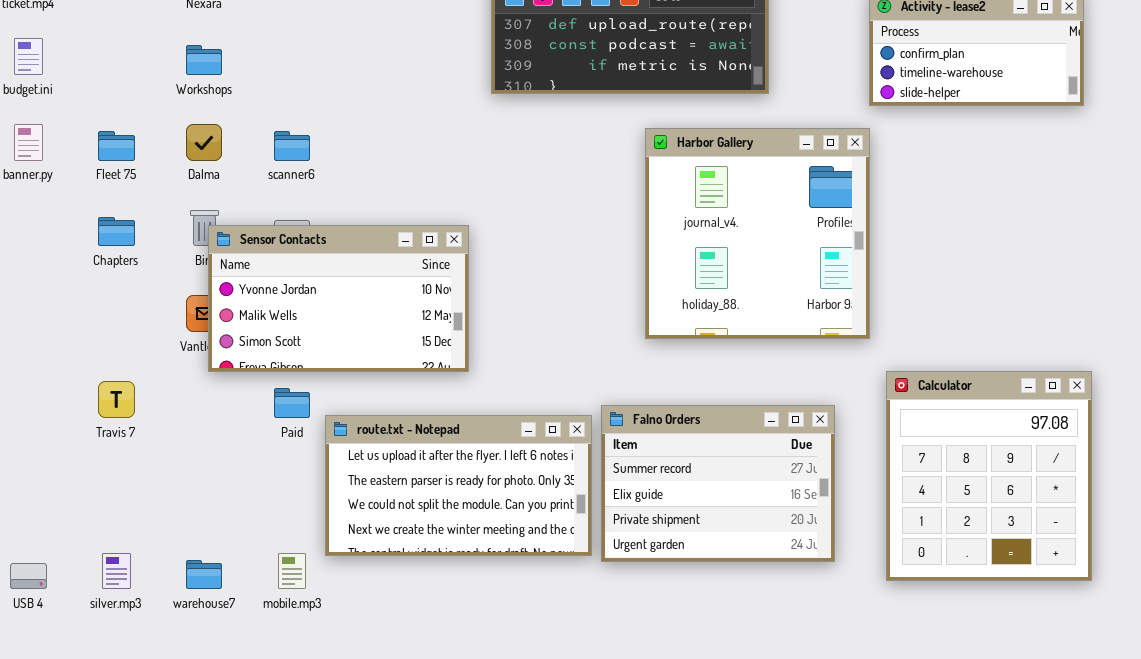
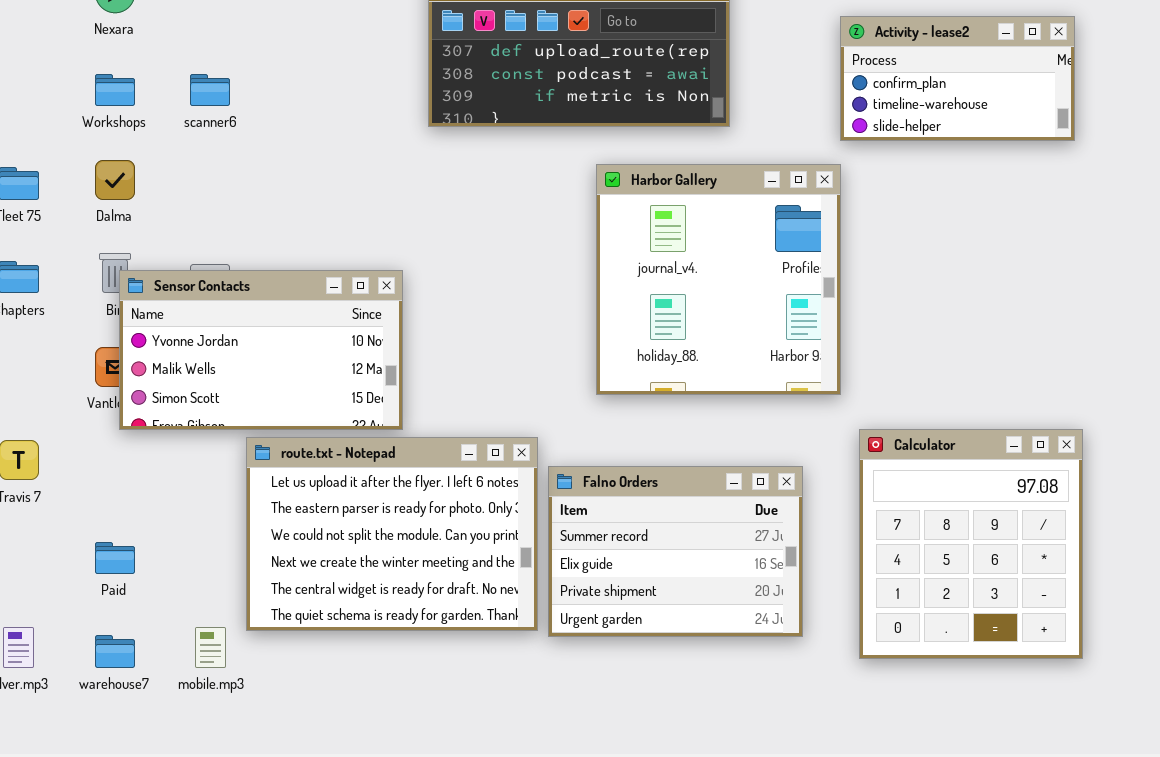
scanner6: [274,131,310,161] -> [190,74,230,106], moved
Paid: [274,388,310,418] -> [95,542,135,574], moved
route.txt - Notepad: [325,415,592,556] -> [246,437,538,631], resized

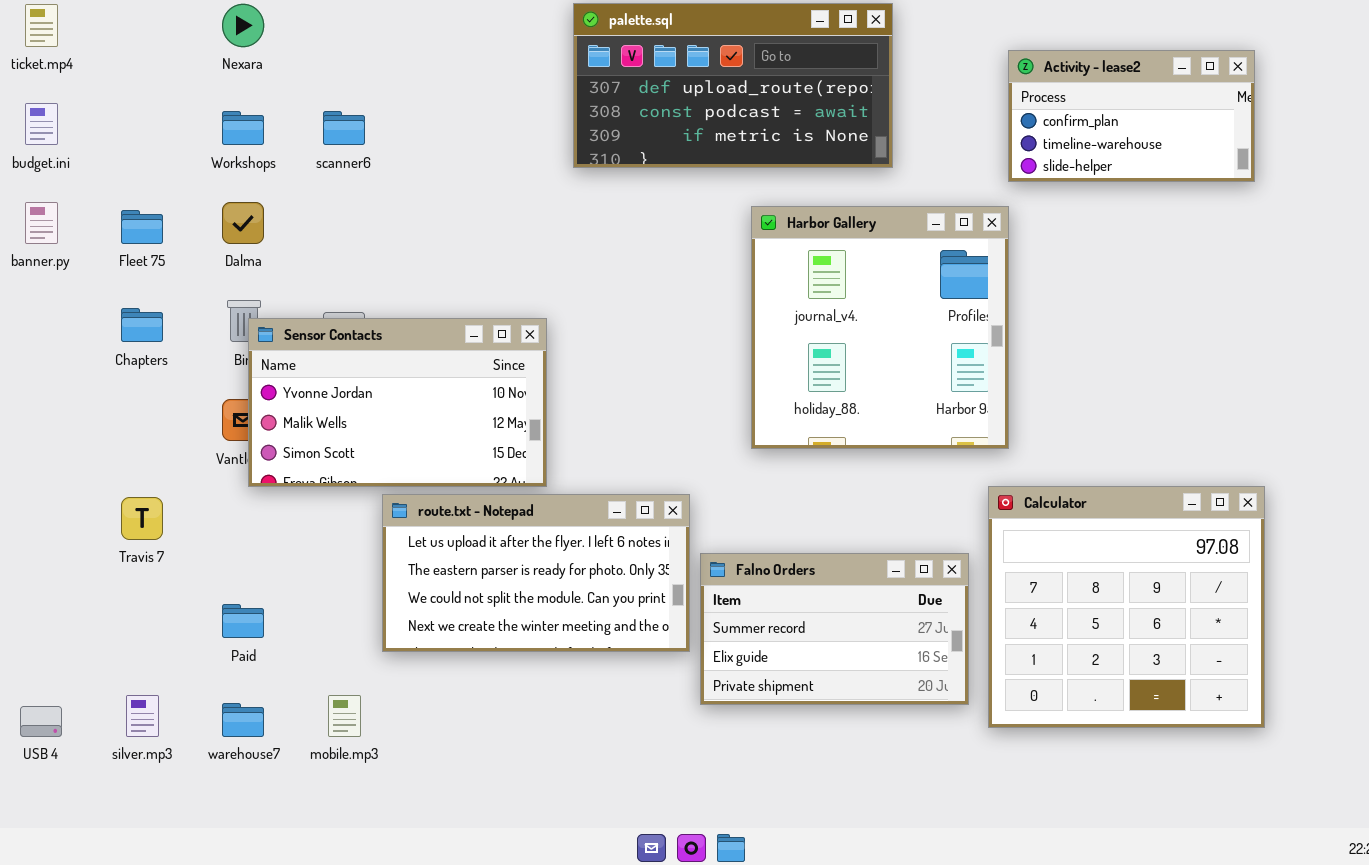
Calculator: [859,429,1083,659] -> [988,486,1265,728], resized
route.txt - Notepad: [246,437,538,631] -> [382,494,690,652], resized
Falno Orders: [548,466,803,637] -> [700,553,969,705], resized

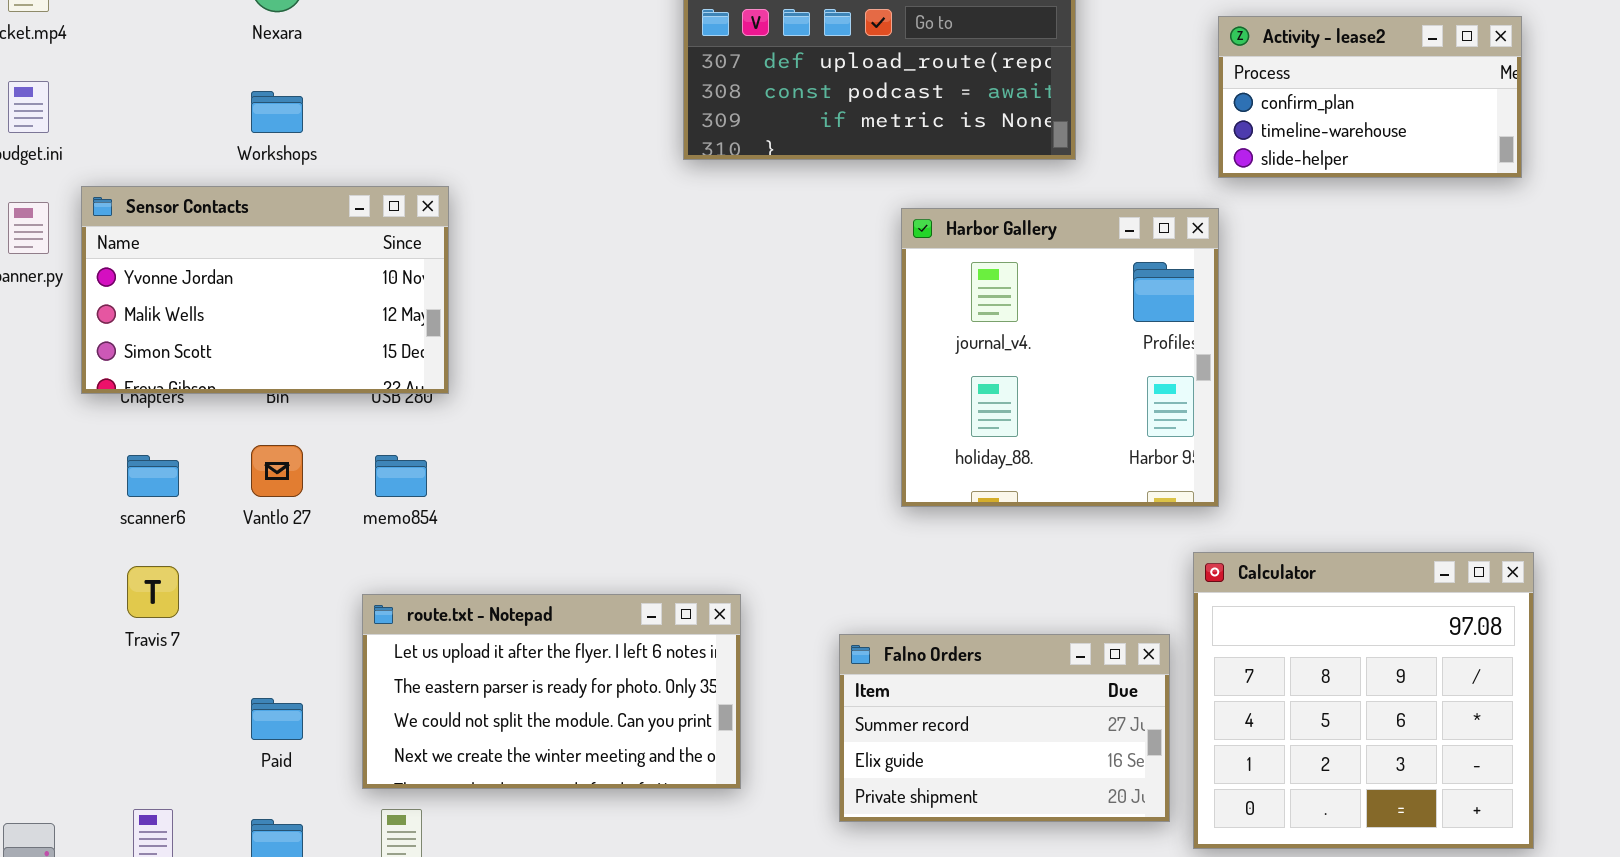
scanner6: [323,111,365,145] -> [127,455,179,497], moved
Sensor Contacts: [248,318,547,487] -> [81,186,449,394], moved
route.txt - Notepad: [382,494,690,652] -> [362,594,741,789], moved

